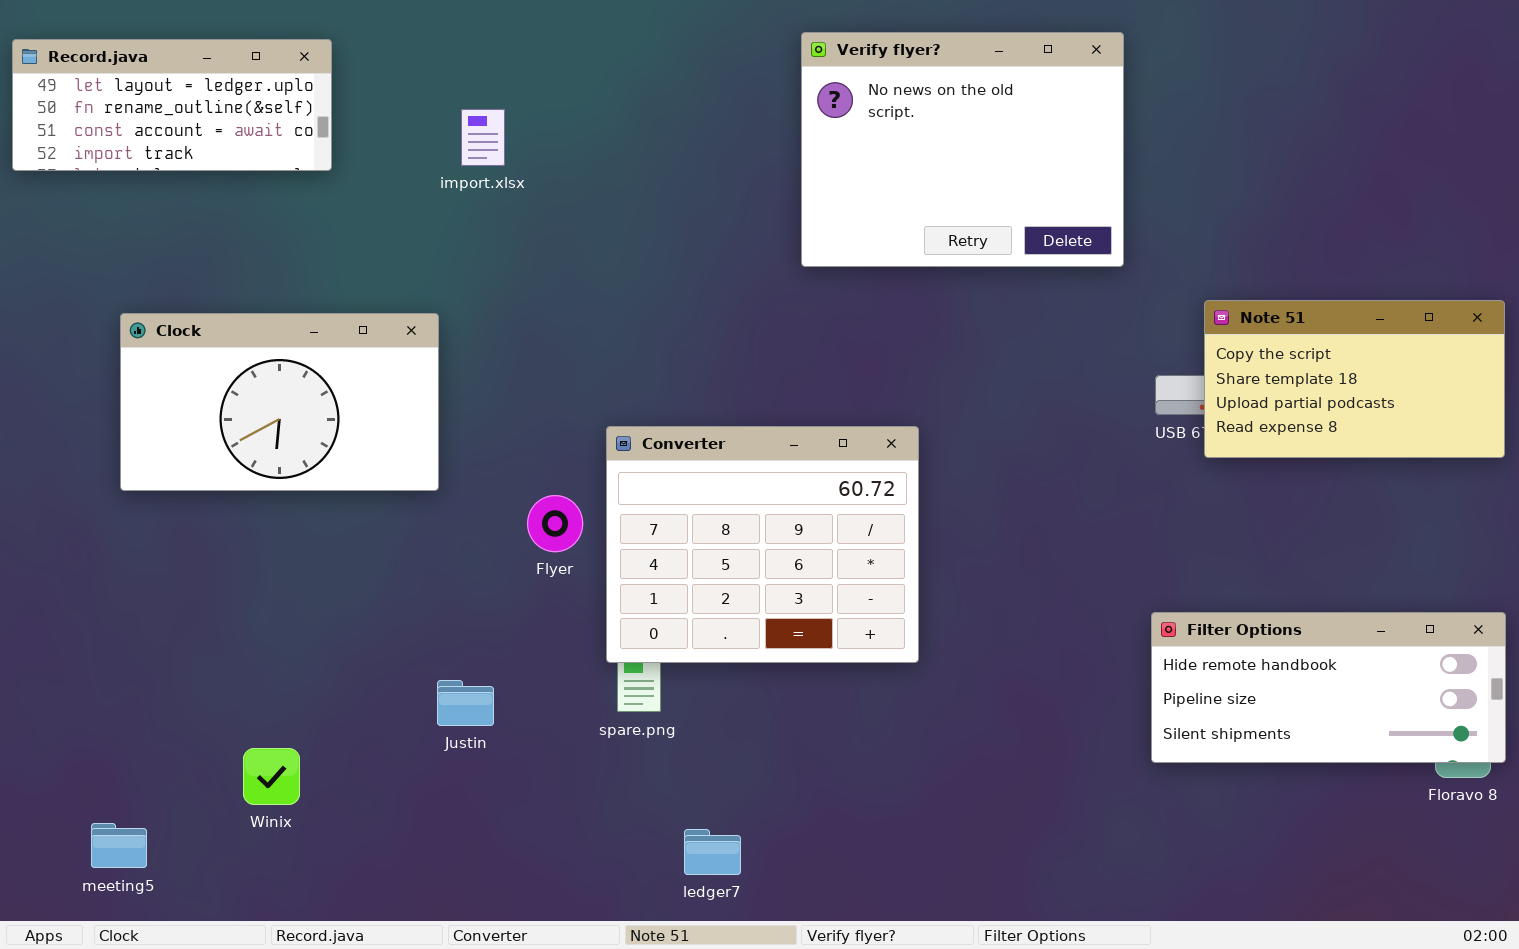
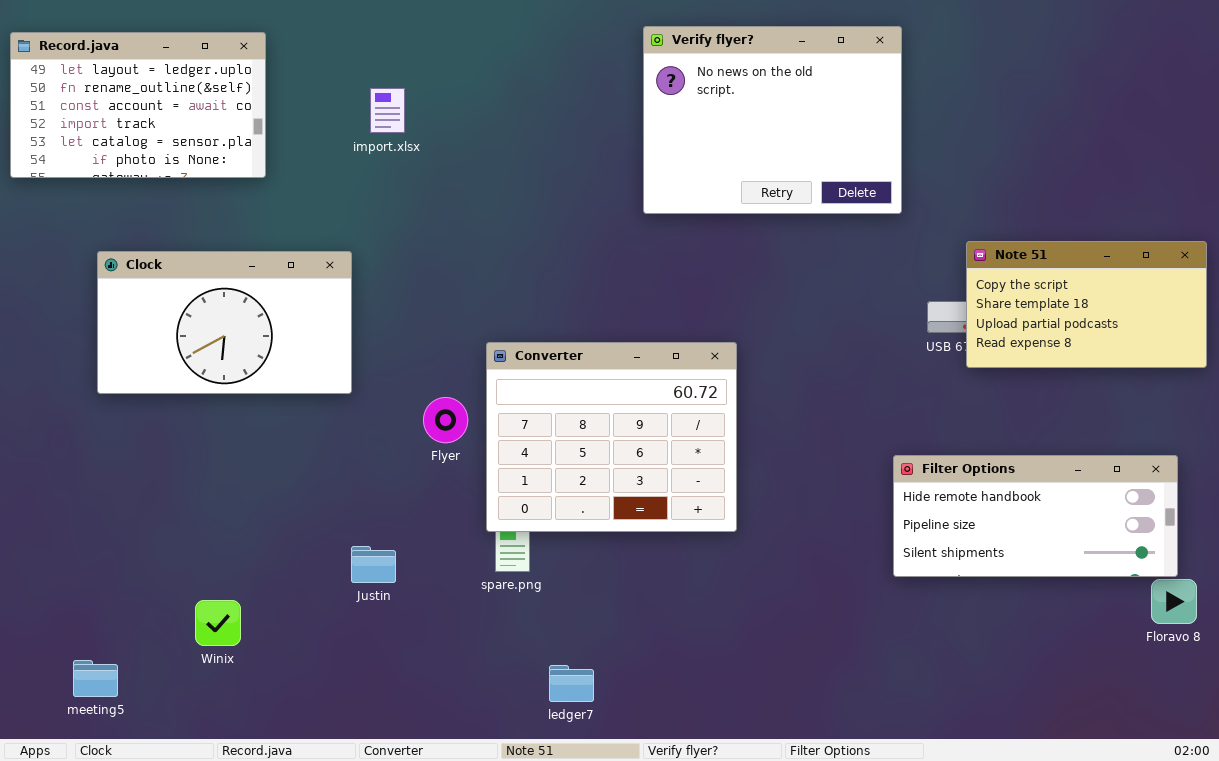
Record.java: [12,39,332,171] -> [10,32,266,178], resized
Filter Options: [1151,612,1506,763] -> [893,455,1178,577], moved

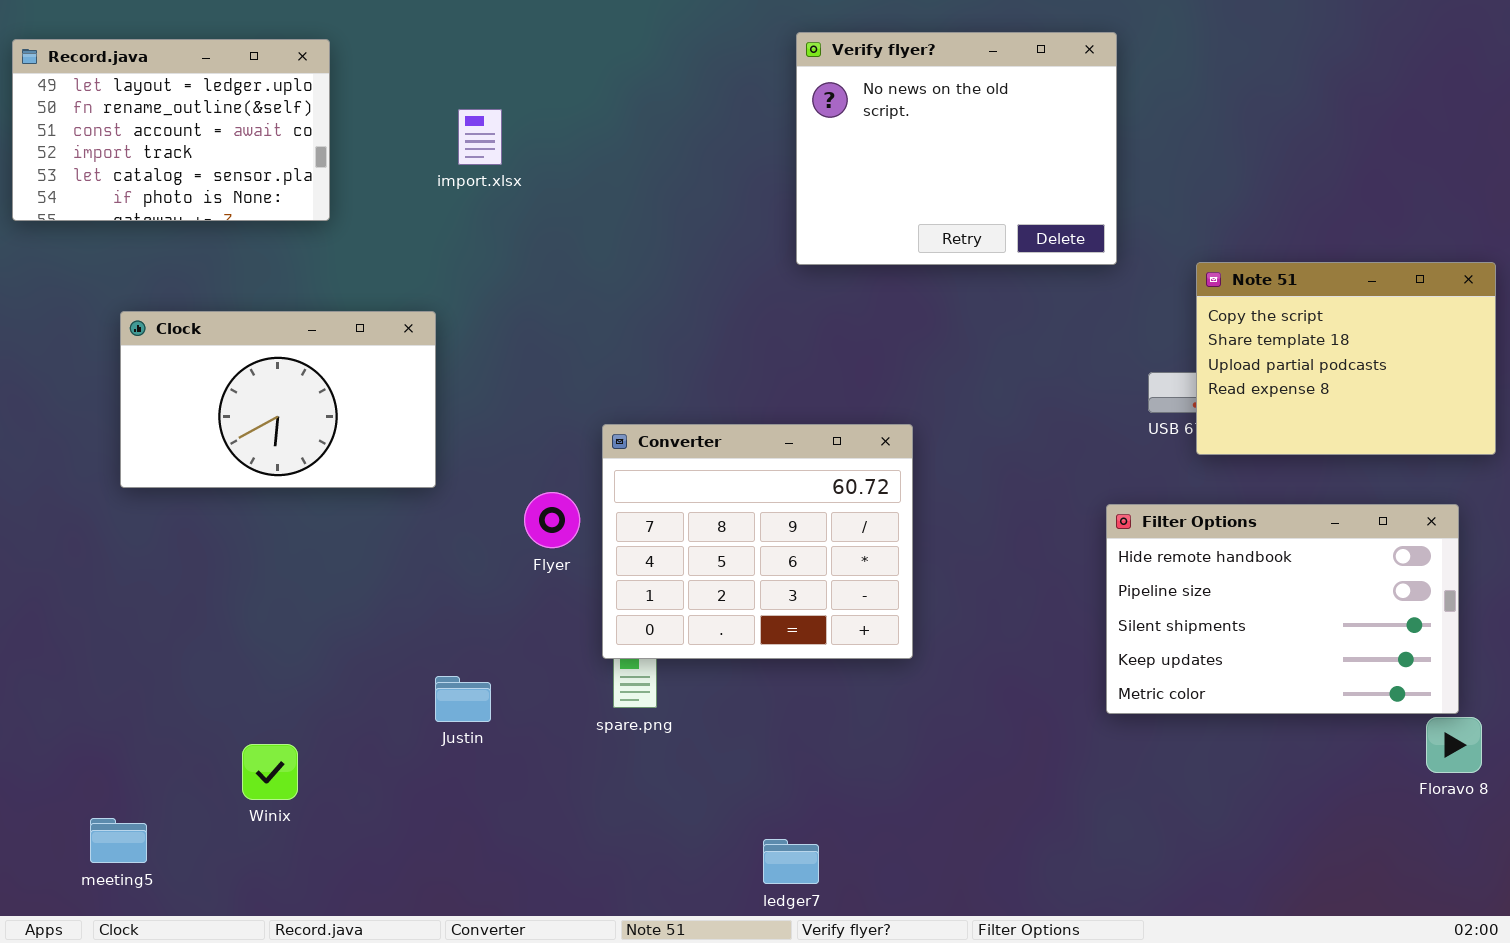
Note 51: [966,241,1207,368] -> [1196,262,1496,455], resized
Filter Options: [893,455,1178,577] -> [1106,504,1459,714], resized
ledger7: [549,665,594,702] -> [763,839,819,884], moved

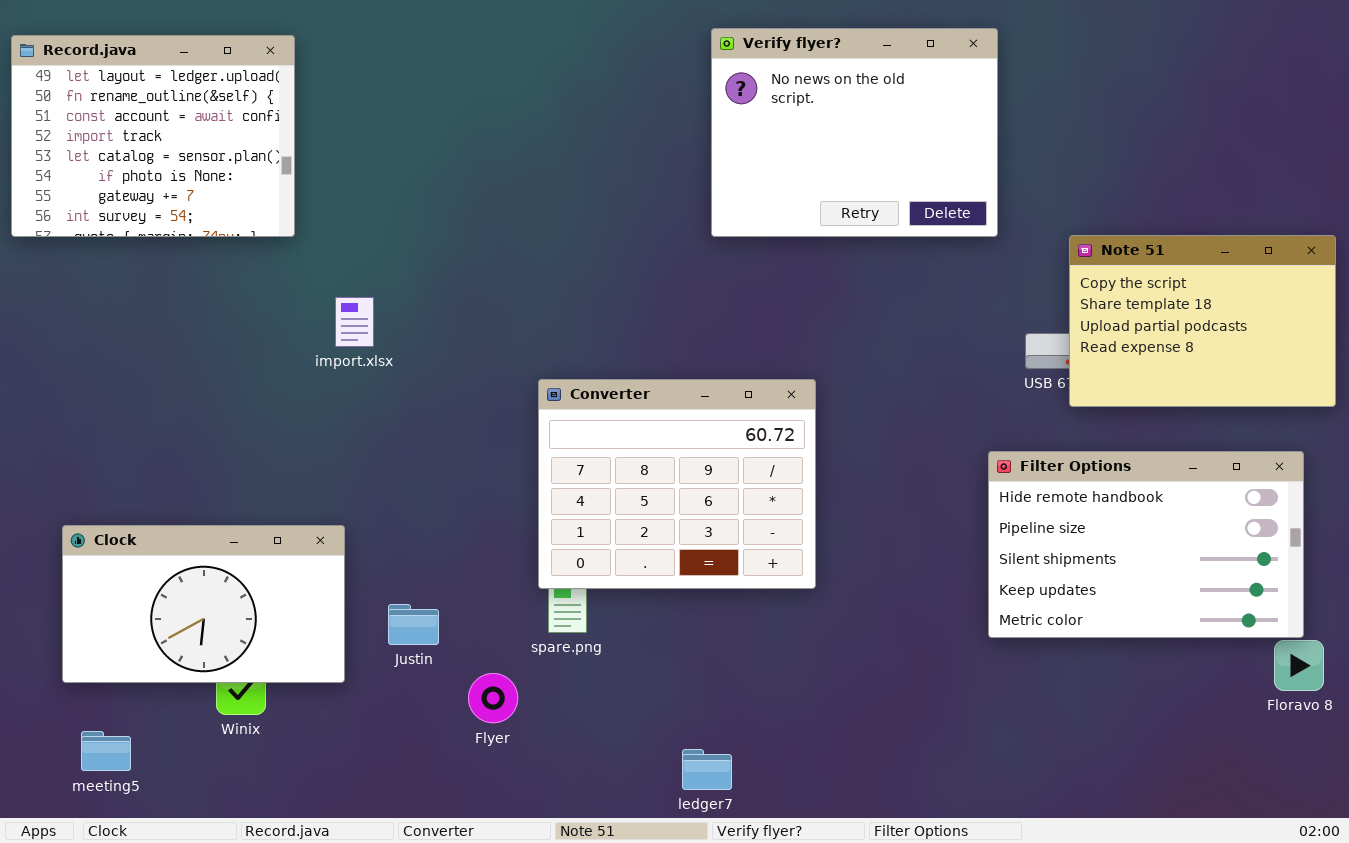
Record.java: [12,39,330,221] -> [11,35,295,237], resized
import.xlsx: [458,109,502,165] -> [335,297,374,347], moved
Clock: [120,311,436,488] -> [62,525,345,683], moved
Flyer: [524,492,580,548] -> [468,673,518,723], moved

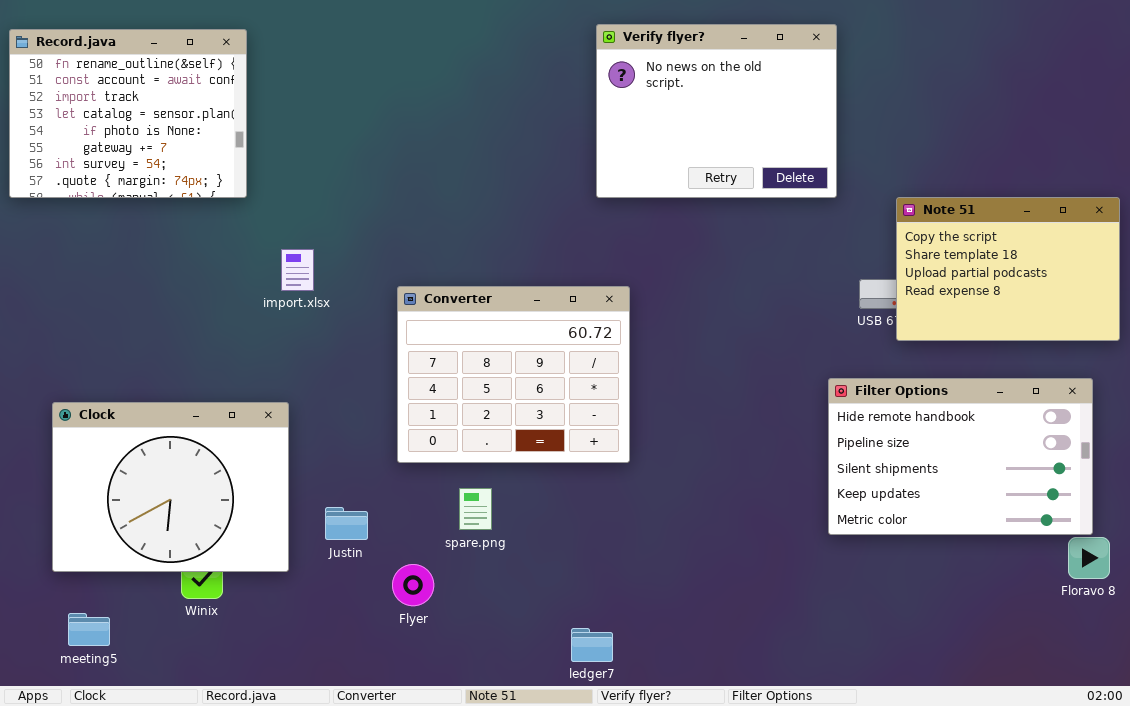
Record.java: [11,35,295,237] -> [9,29,247,198], scrolled down 1 row
Converter: [538,379,816,589] -> [397,286,630,463], moved
Clock: [62,525,345,683] -> [52,402,289,572], resized

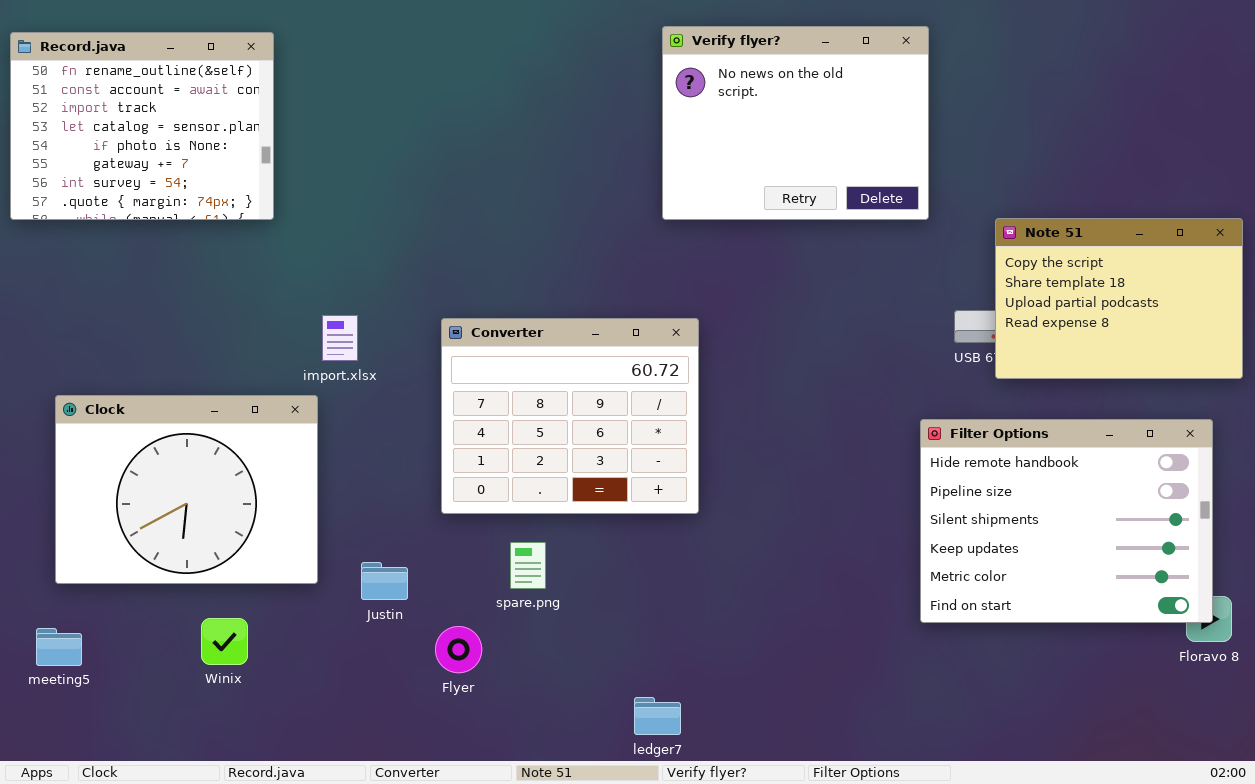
import.xlsx: [281,249,314,291] -> [322,315,358,361], moved
Filter Options: [828,378,1093,535] -> [920,419,1213,623], resized
Clock: [52,402,289,572] -> [55,395,318,584], moved
meeting5: [68,613,110,646] -> [36,628,82,666], moved

